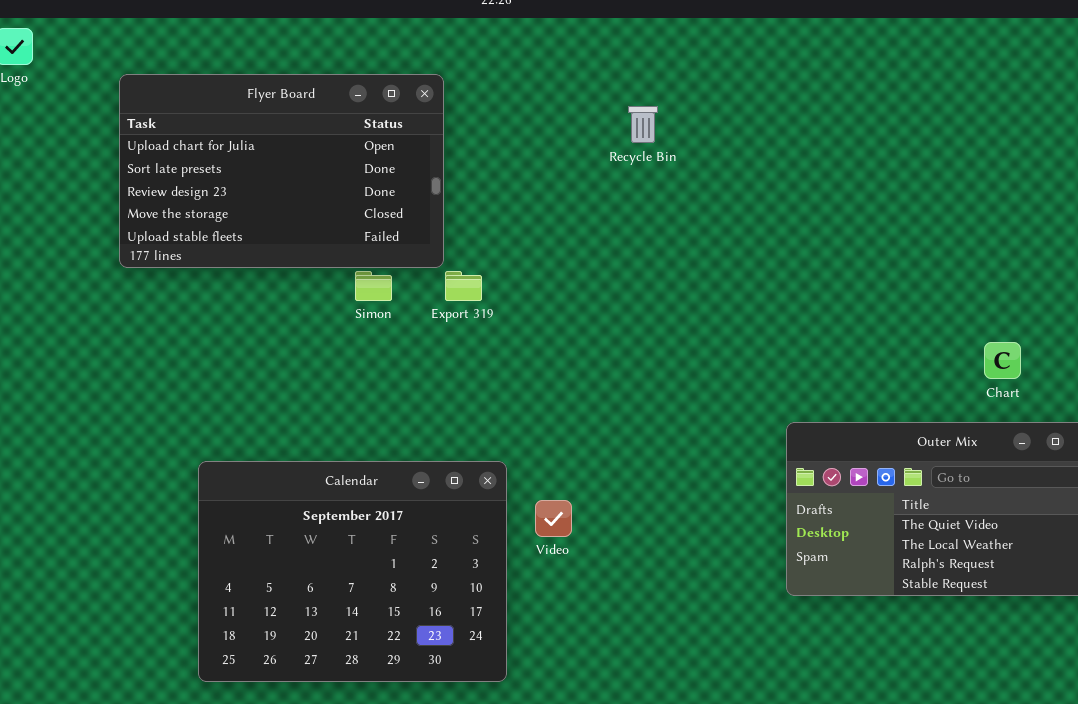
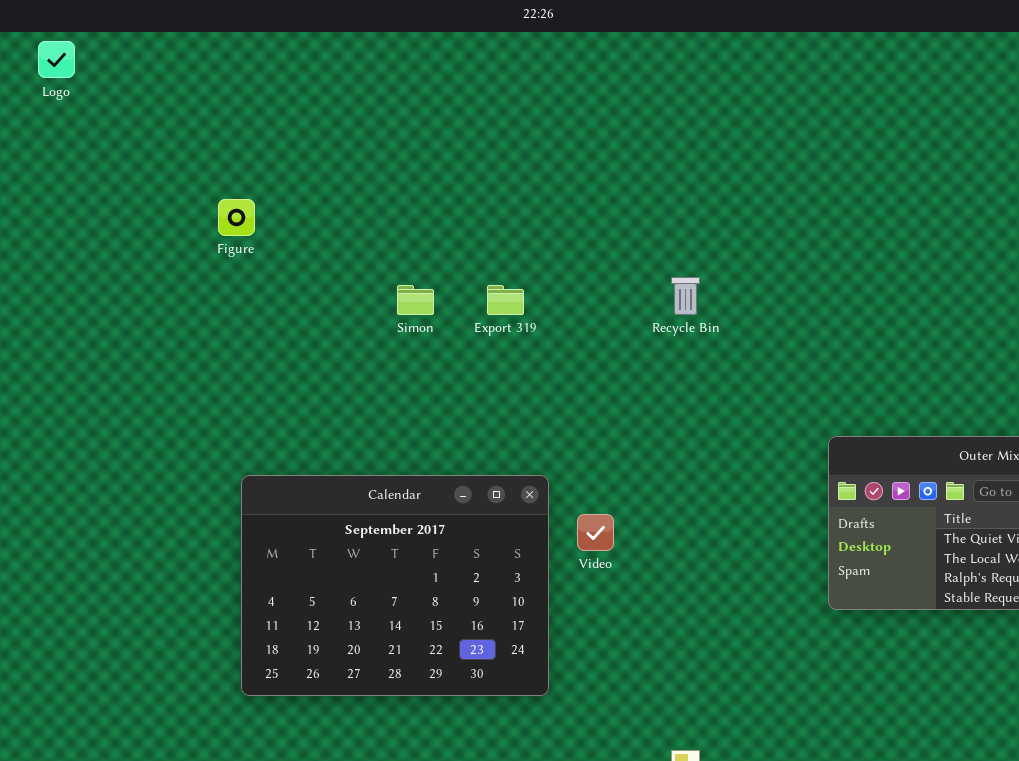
Flyer Board: [119,74,444,268] -> none, closed
Recycle Bin: [628,106,658,143] -> [671,277,700,315], moved

